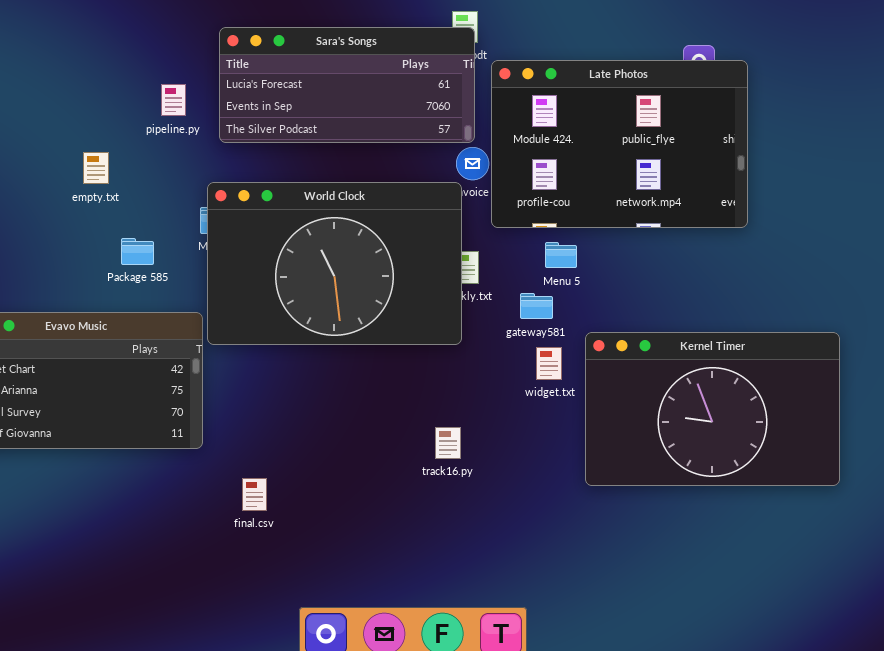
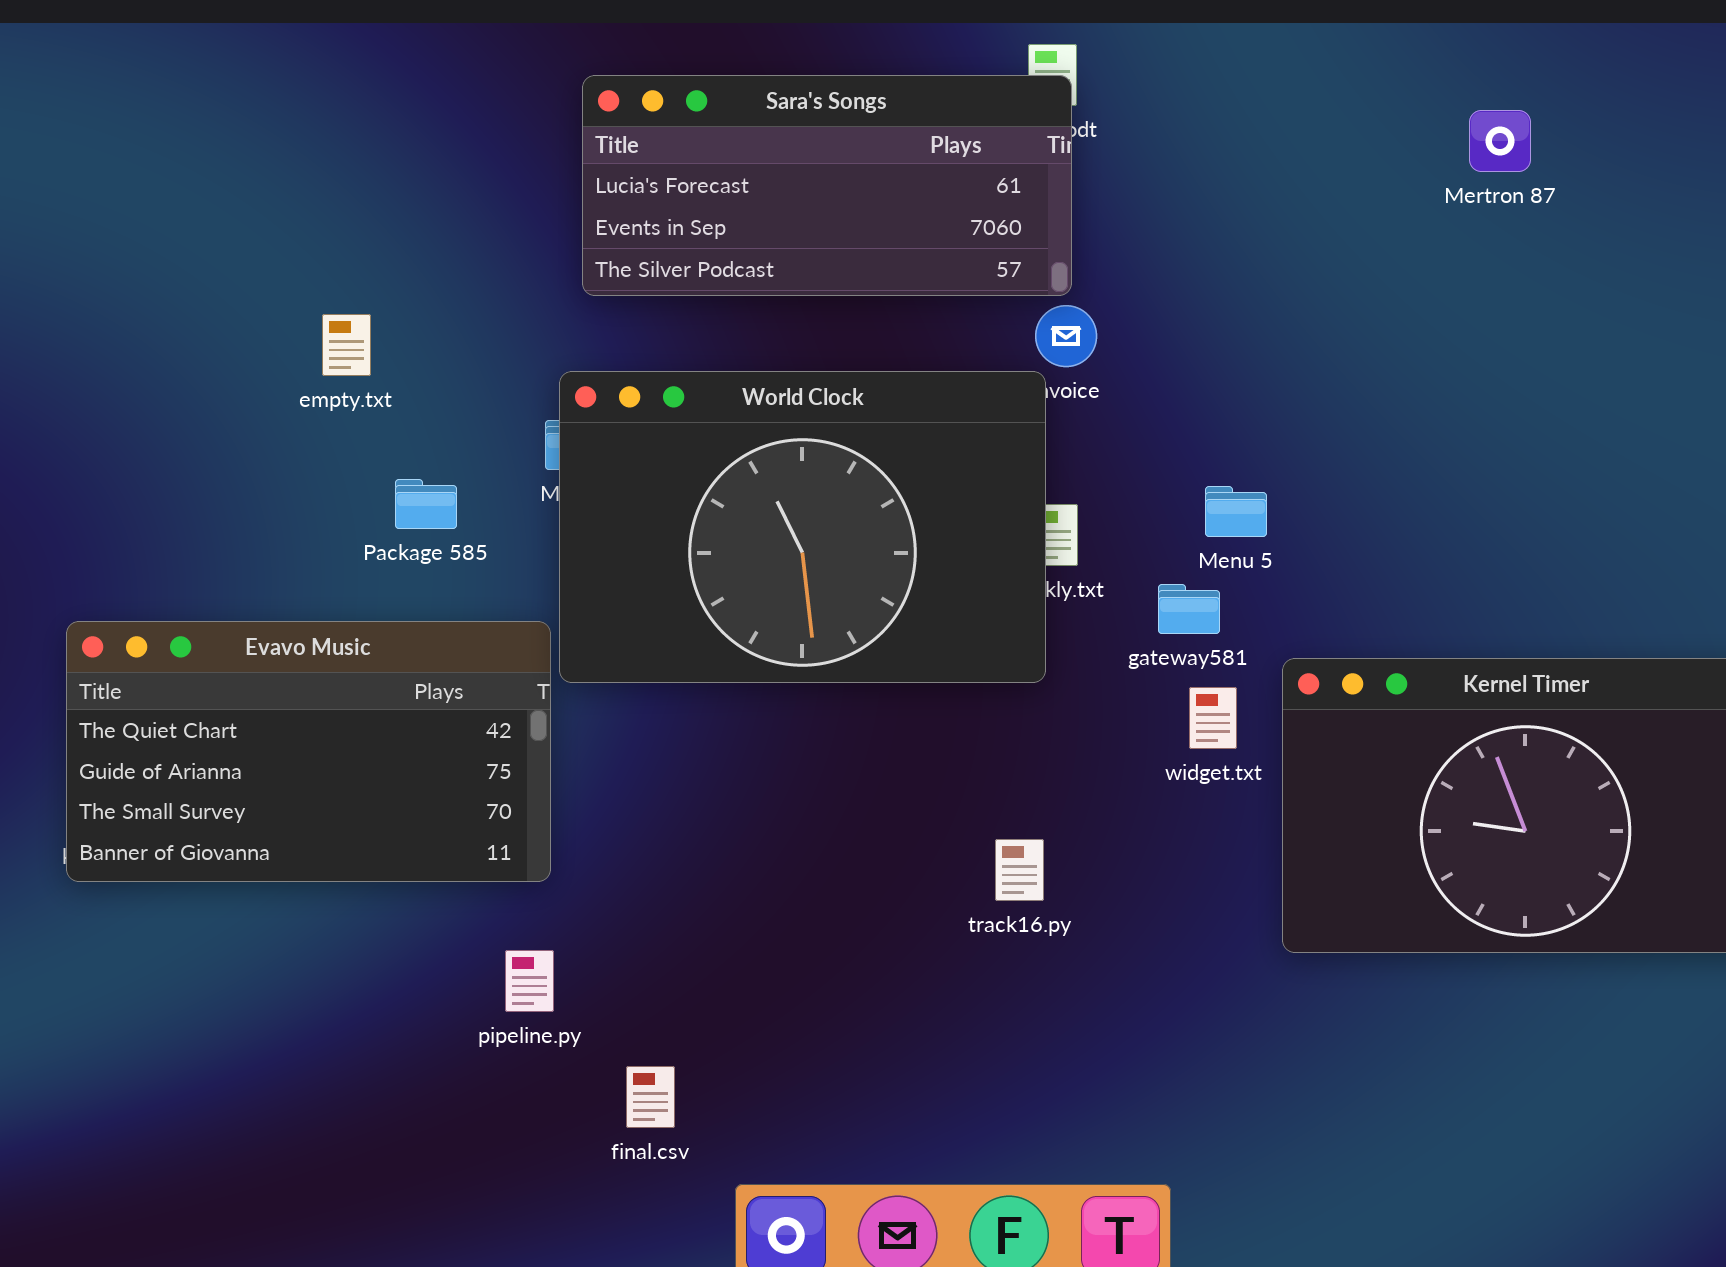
Late Photos: [491,60,748,228] -> none, closed
pipeline.py: [161,84,186,116] -> [505,950,554,1012], moved
final.csv: [242,478,267,511] -> [626,1066,675,1128], moved

